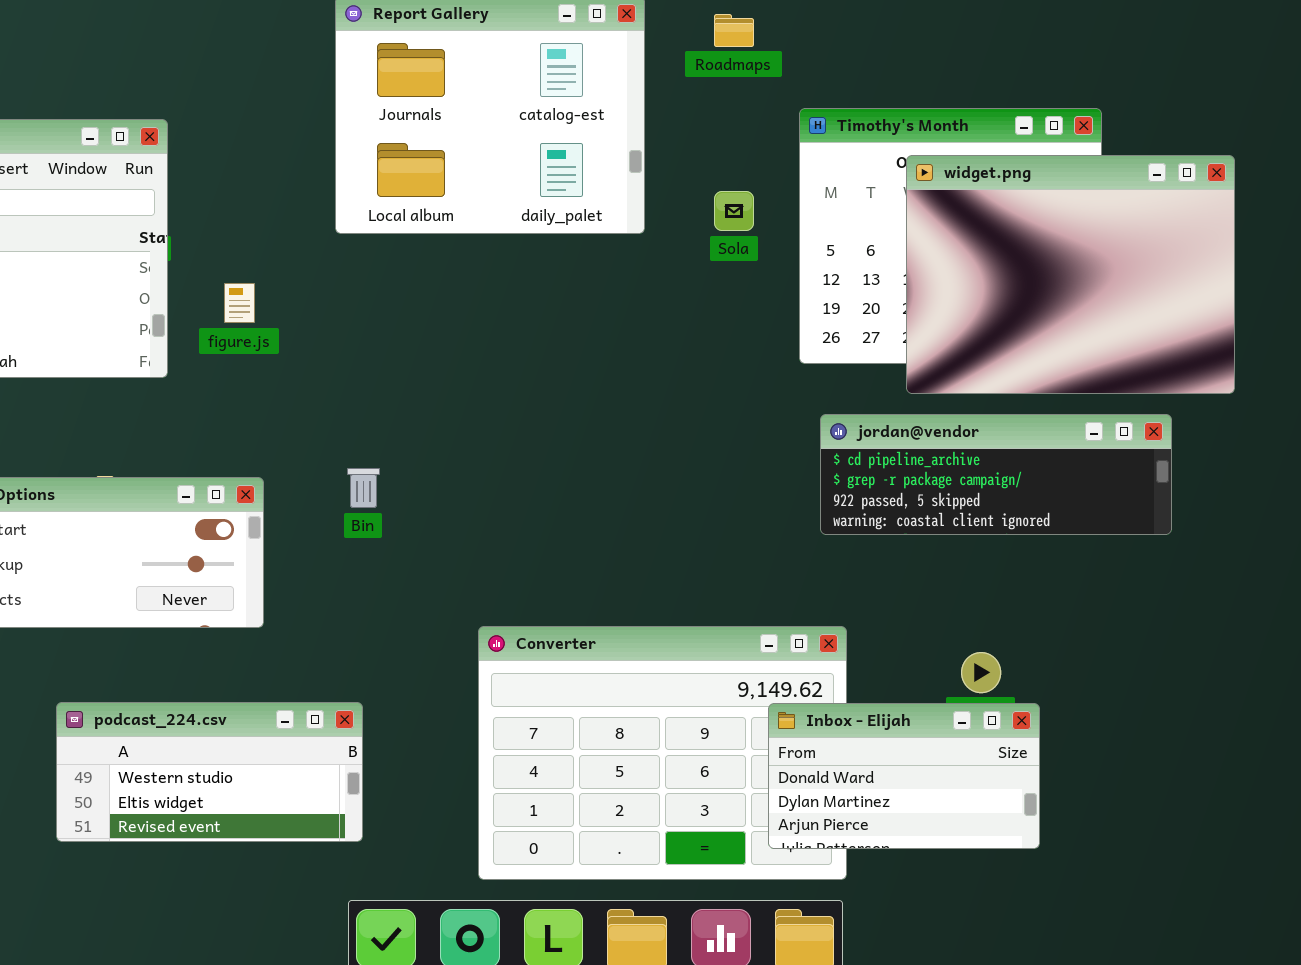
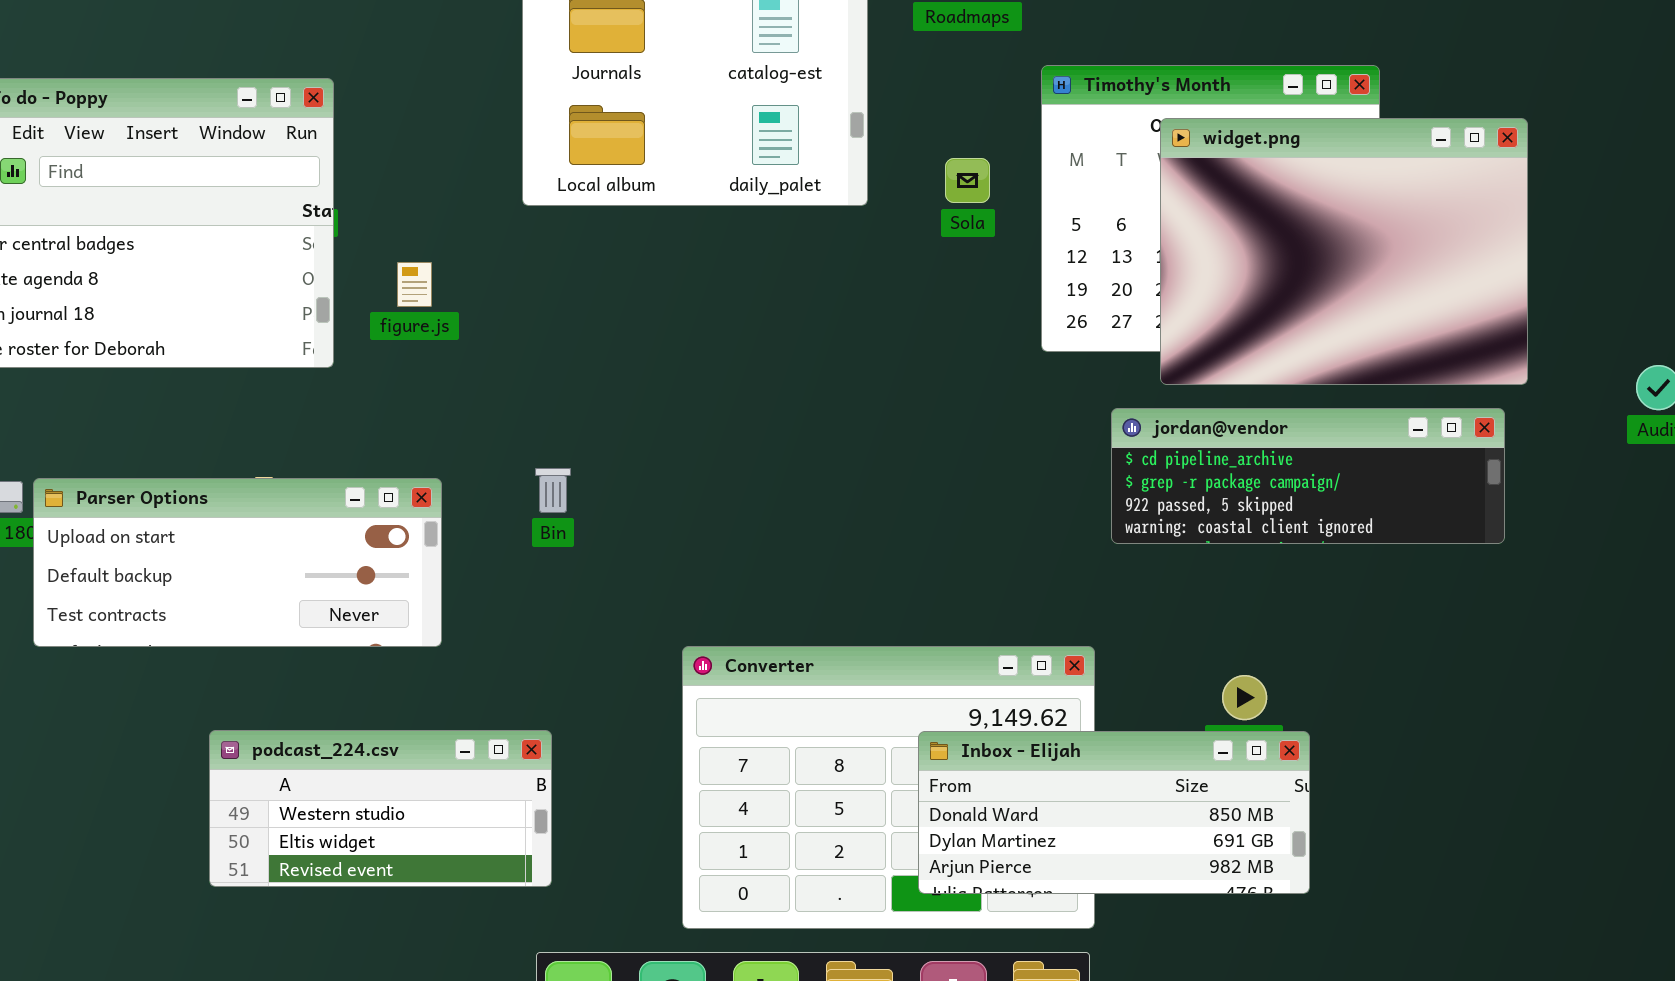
jordan@vendor: [820,414,1172,535] -> [1111,408,1505,544], moved
Inbox - Elijah: [768,703,1040,849] -> [918,731,1310,894], resized

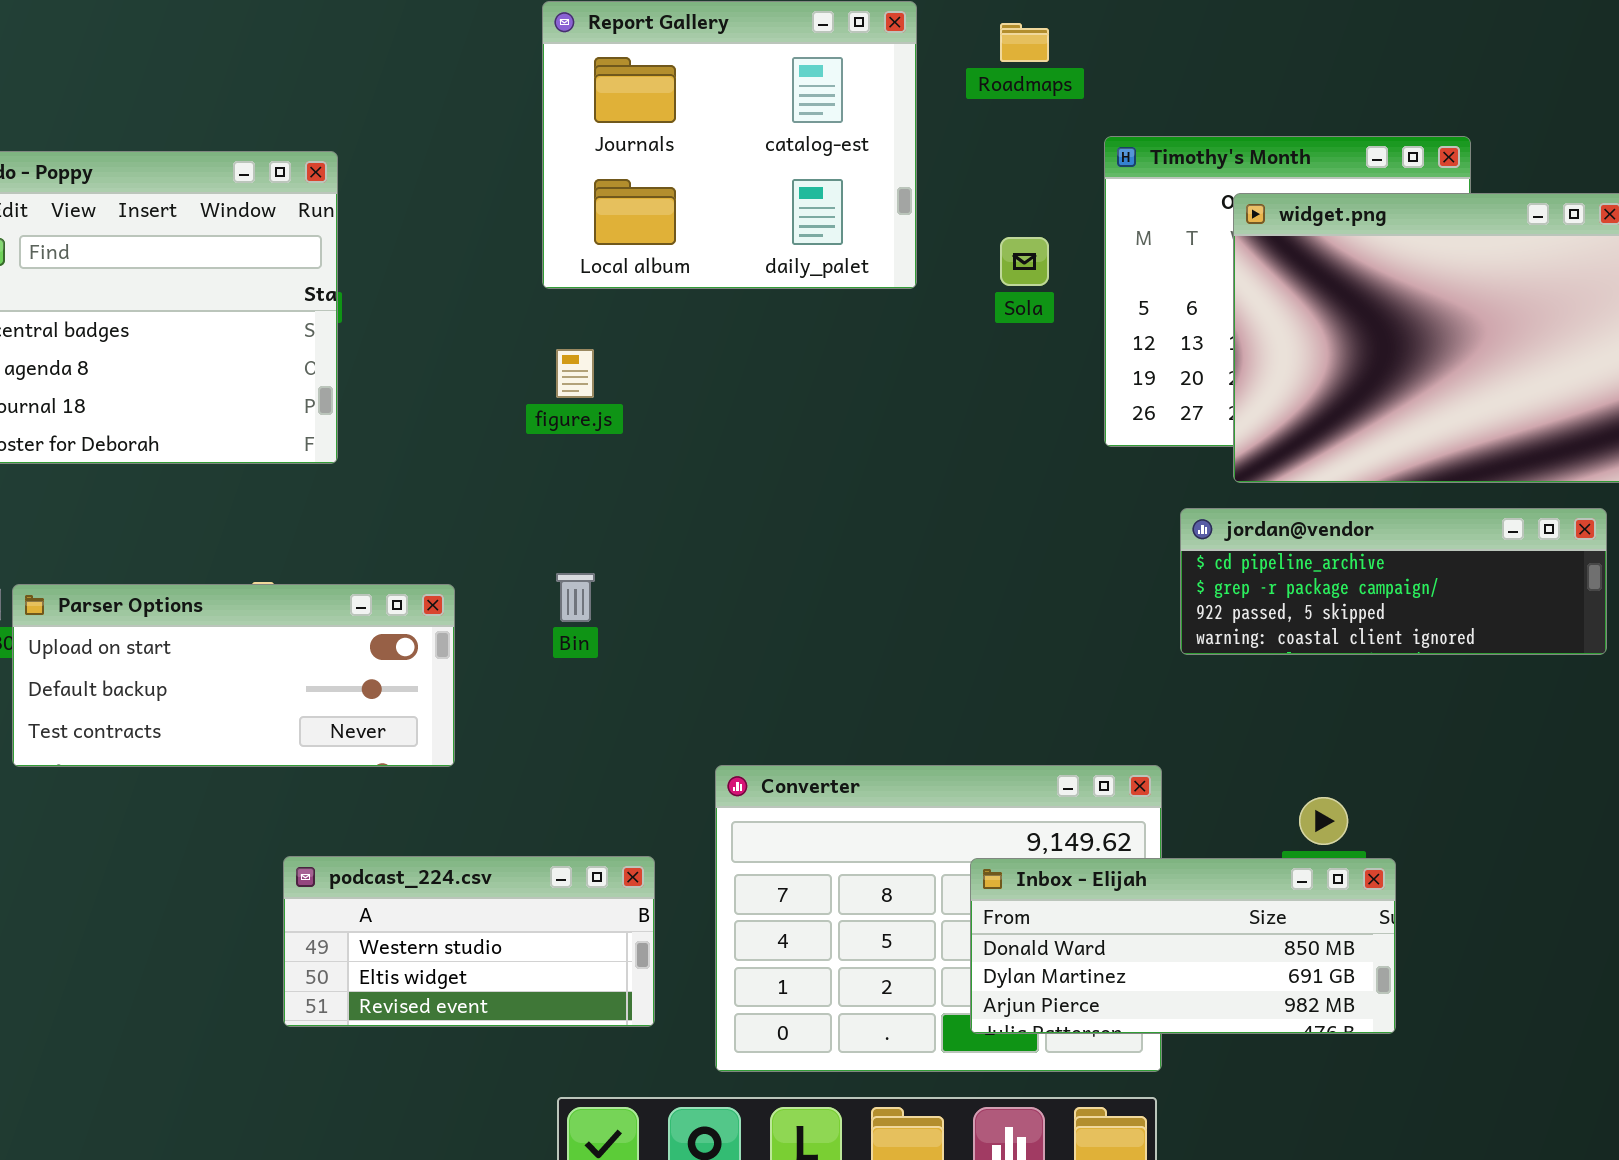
figure.js: [397,262,432,307] -> [556,349,594,398], moved
podcast_224.csv: [209,730,552,887] -> [283,856,655,1027], moved

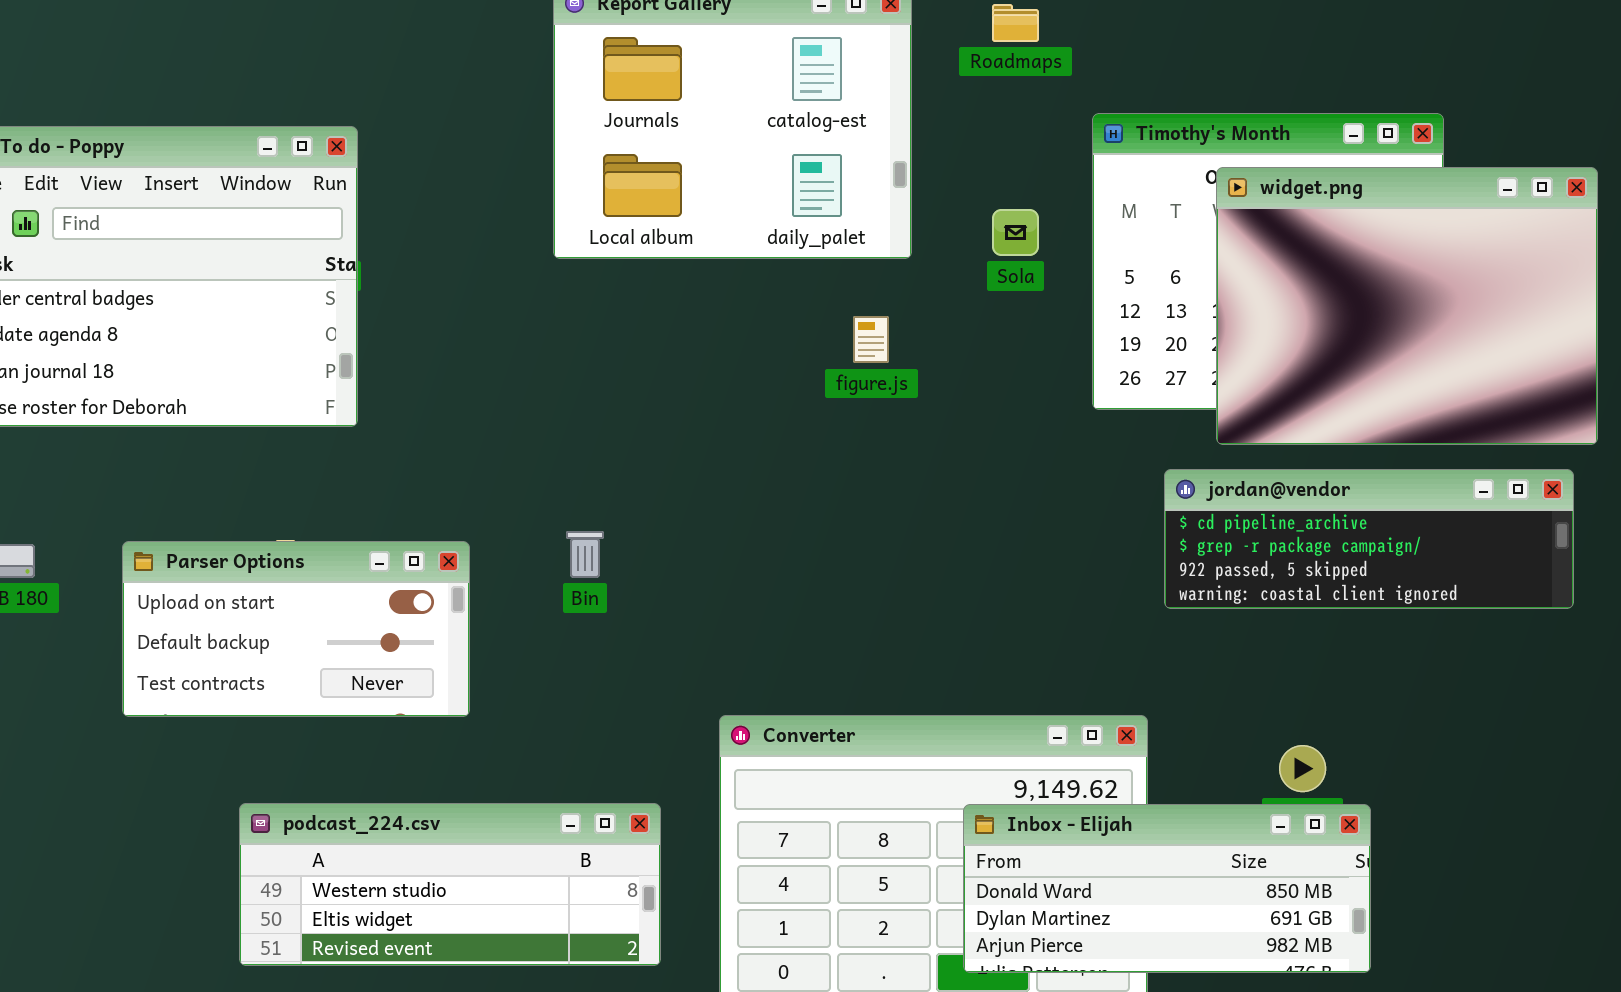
figure.js: [556,349,594,398] -> [853,316,889,363], moved
Parser Options: [12,584,455,767] -> [122,541,470,717], resized
podcast_224.csv: [283,856,655,1027] -> [239,803,661,966], resized

